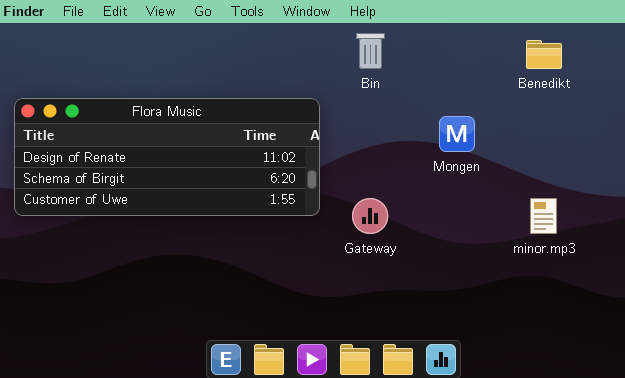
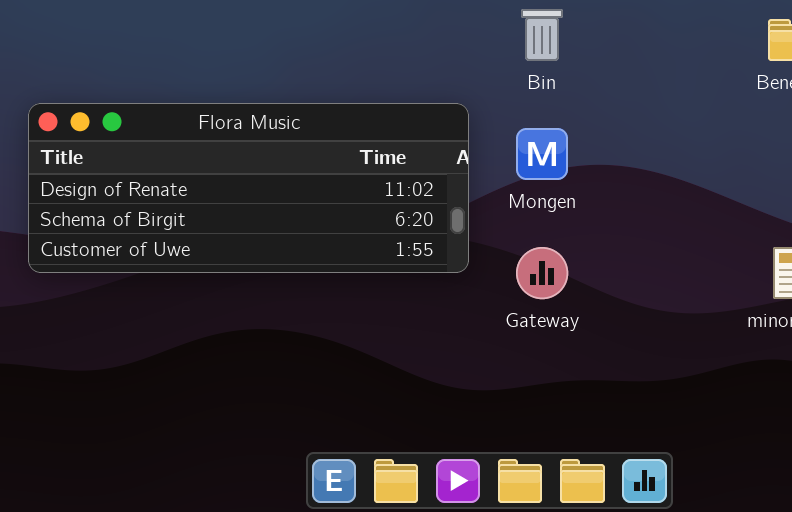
Mongen: [439,116,475,152] -> [516,128,568,180], moved

